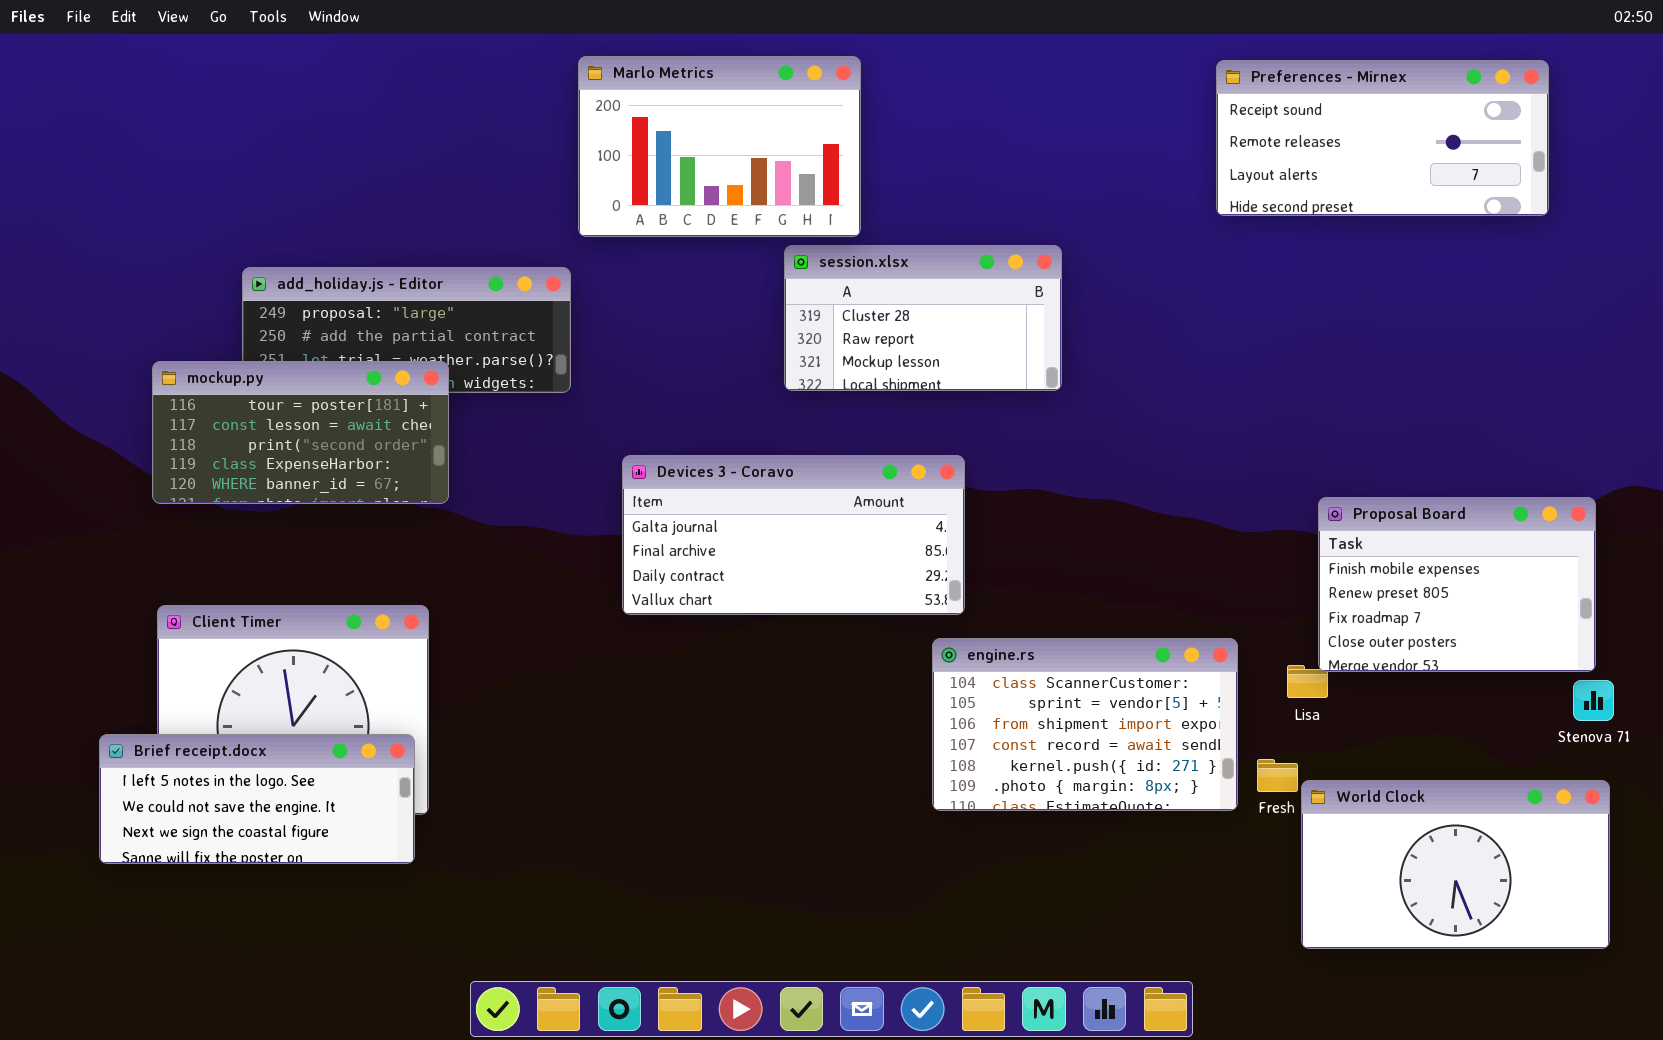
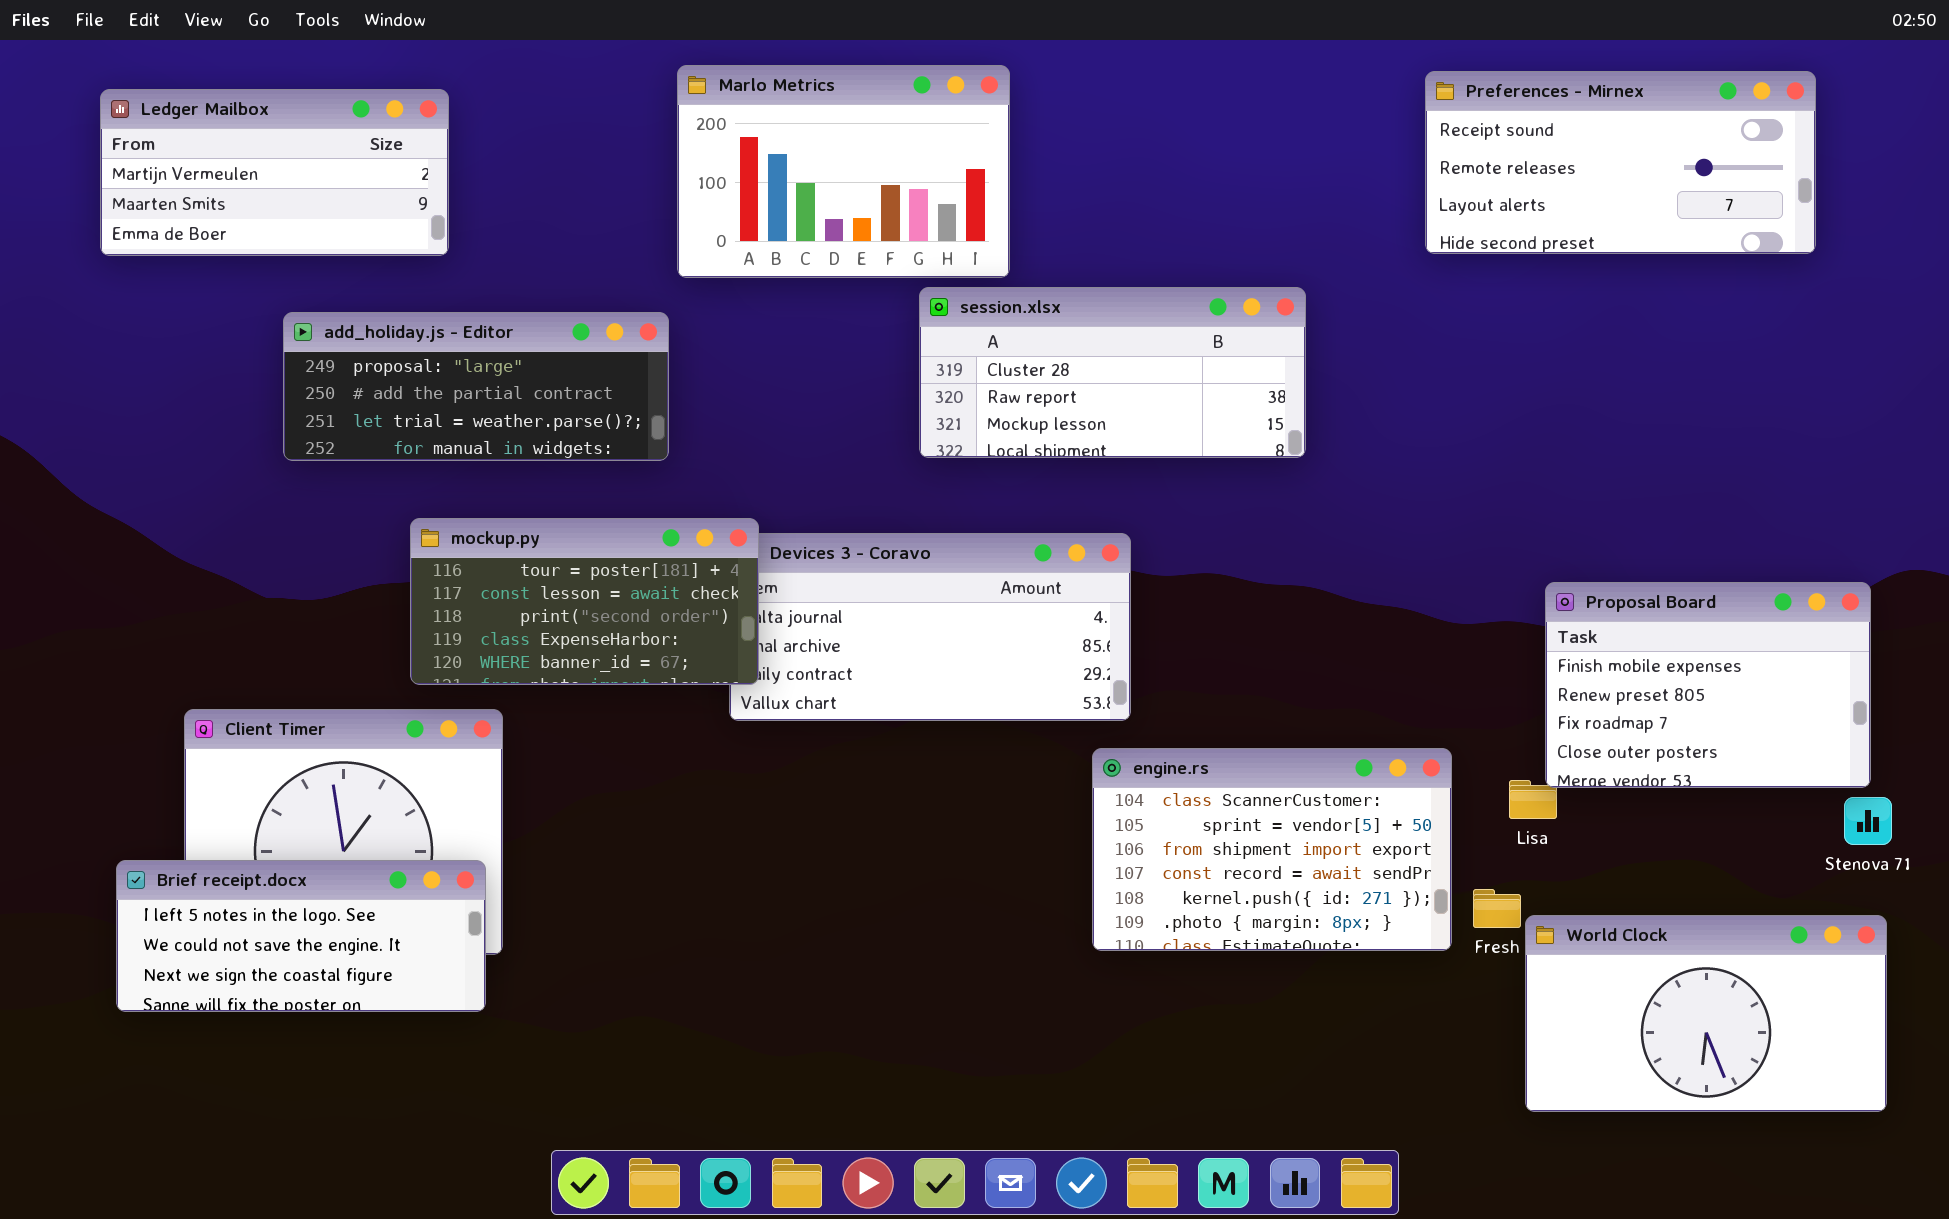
Ledger Mailbox: none -> [100,89,449,256], opened
session.xlsx: [784,245,1062,391] -> [919,287,1306,458], resized
mockup.py: [152,361,449,504] -> [410,518,759,685], moved

